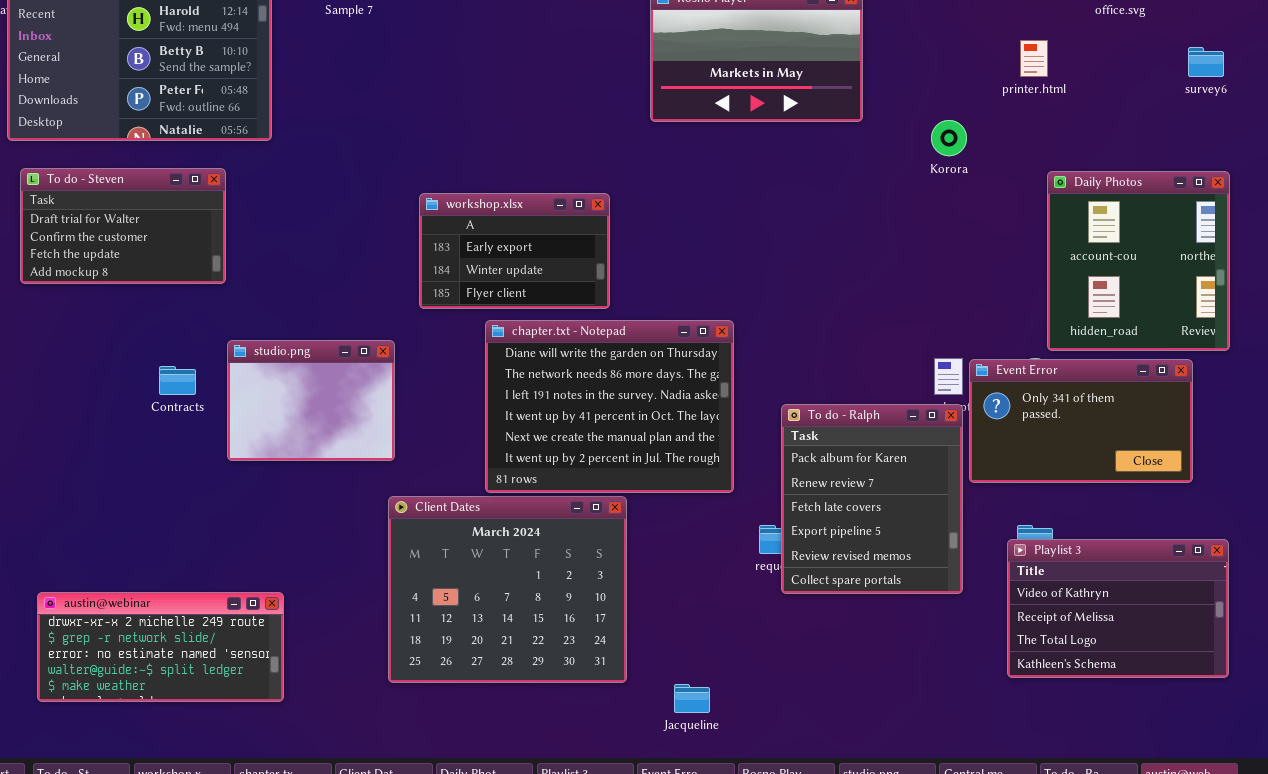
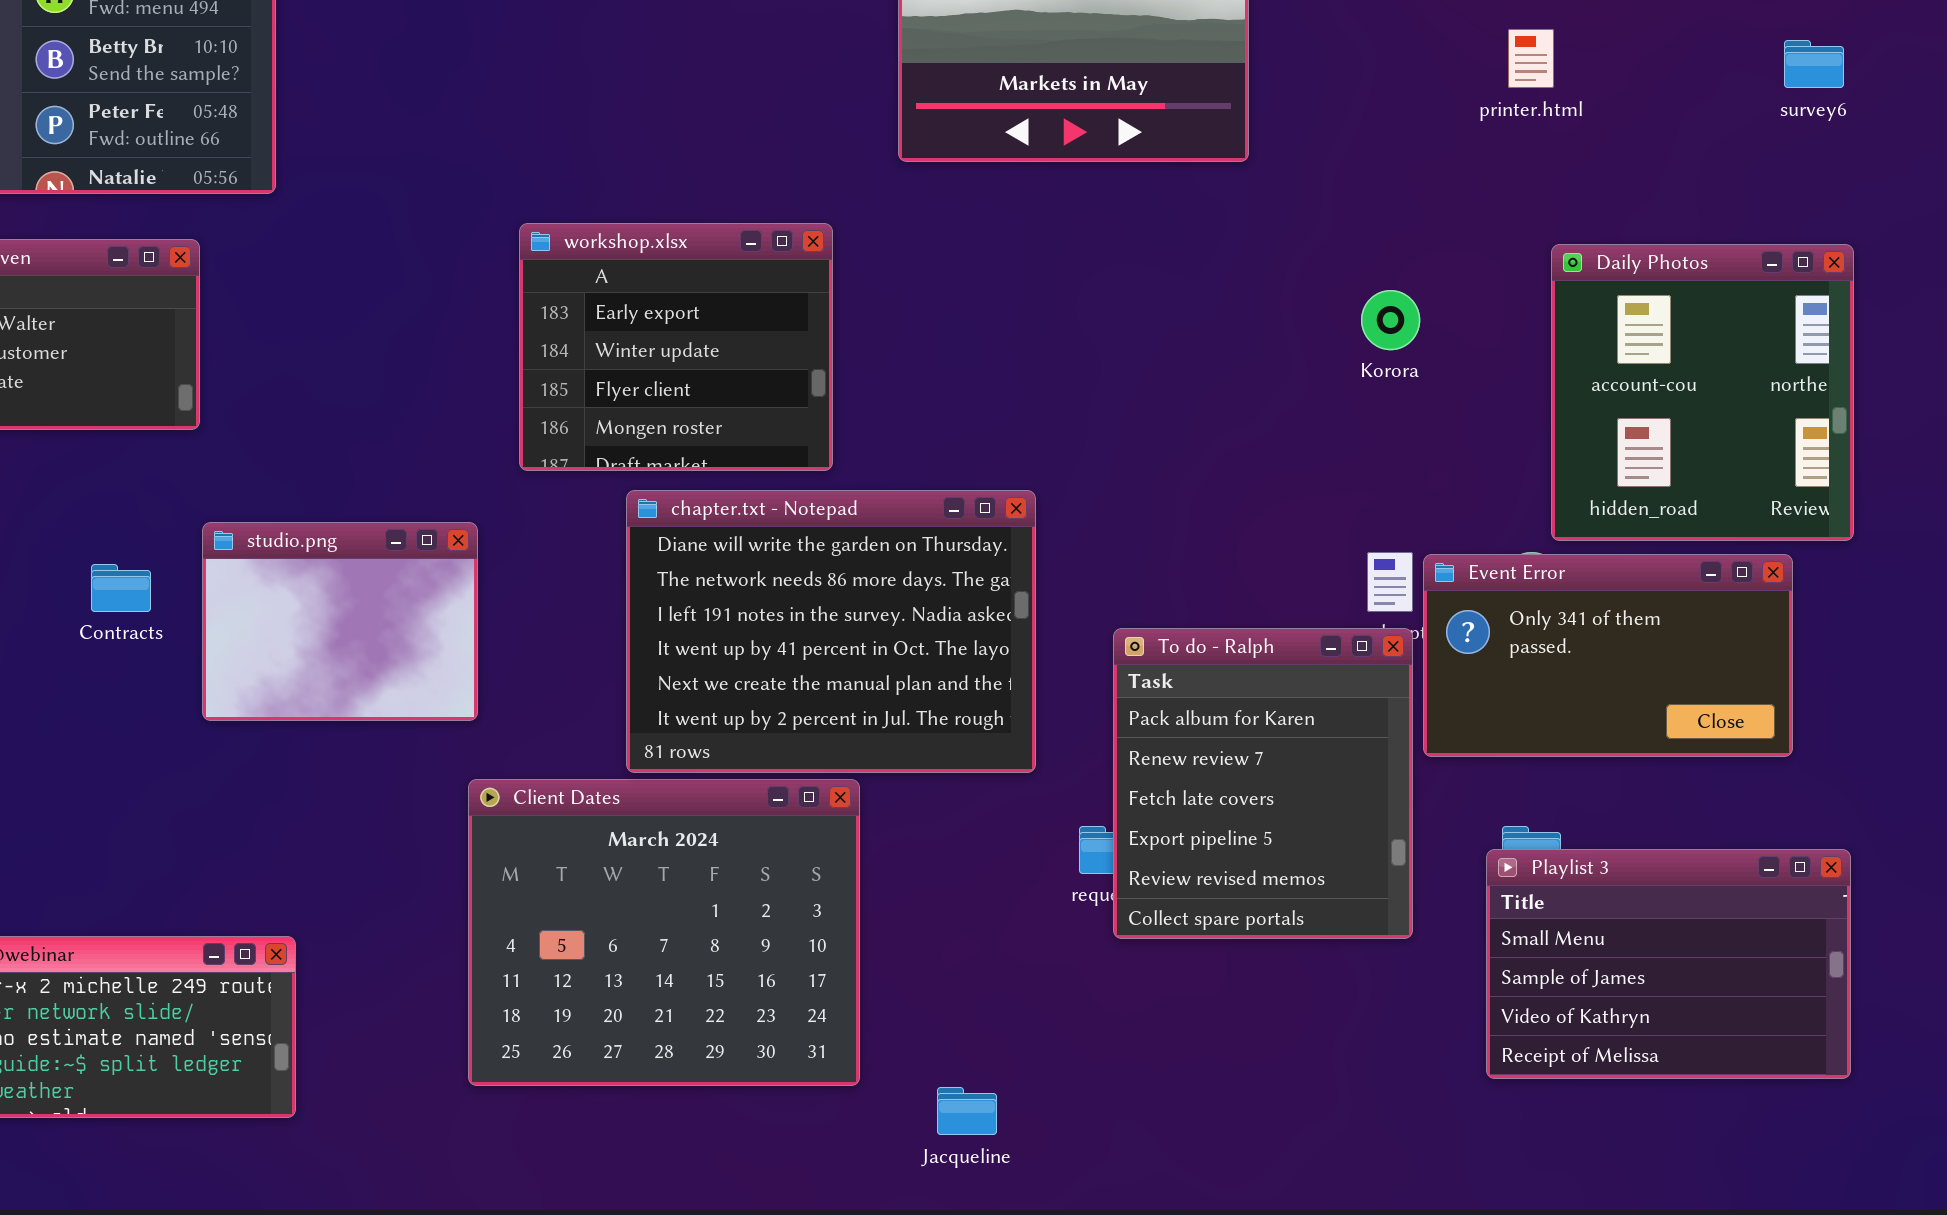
Korora: [931,120,967,156] -> [1361,290,1420,350], moved
workshop.xlsx: [419,193,610,309] -> [519,223,833,471], resized
Playlist 3: [1007,539,1229,678] -> [1486,849,1851,1079], scrolled up 2 rows

